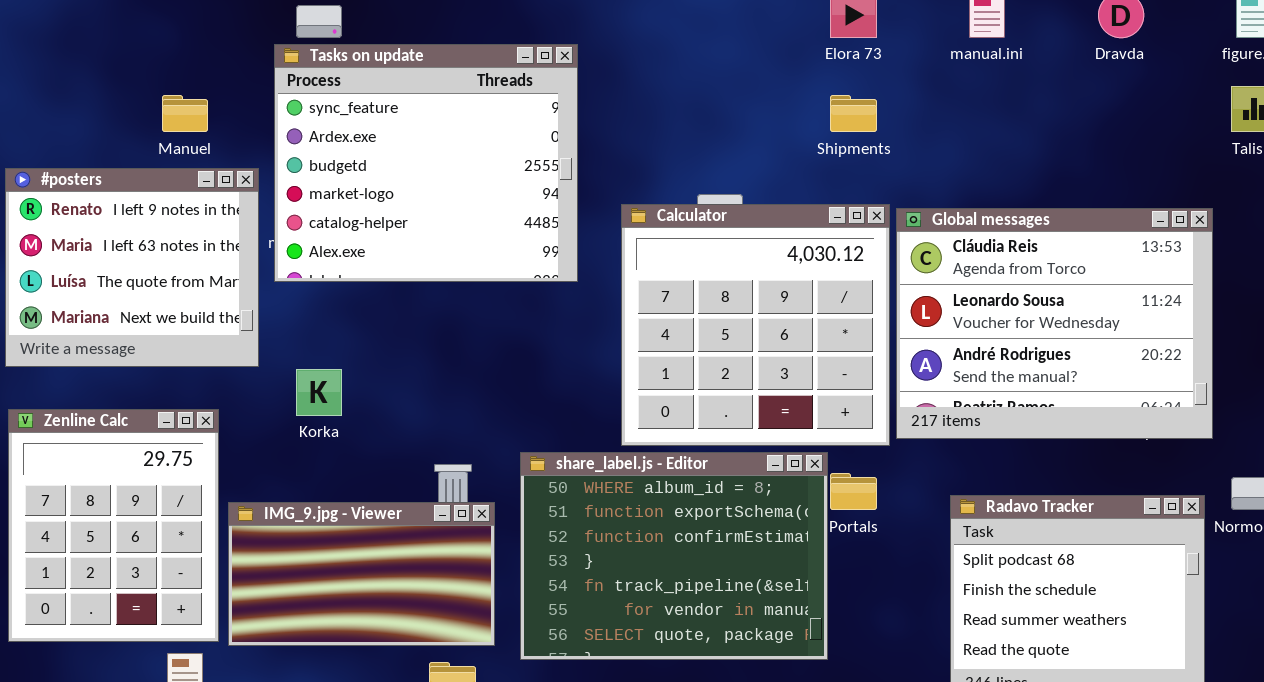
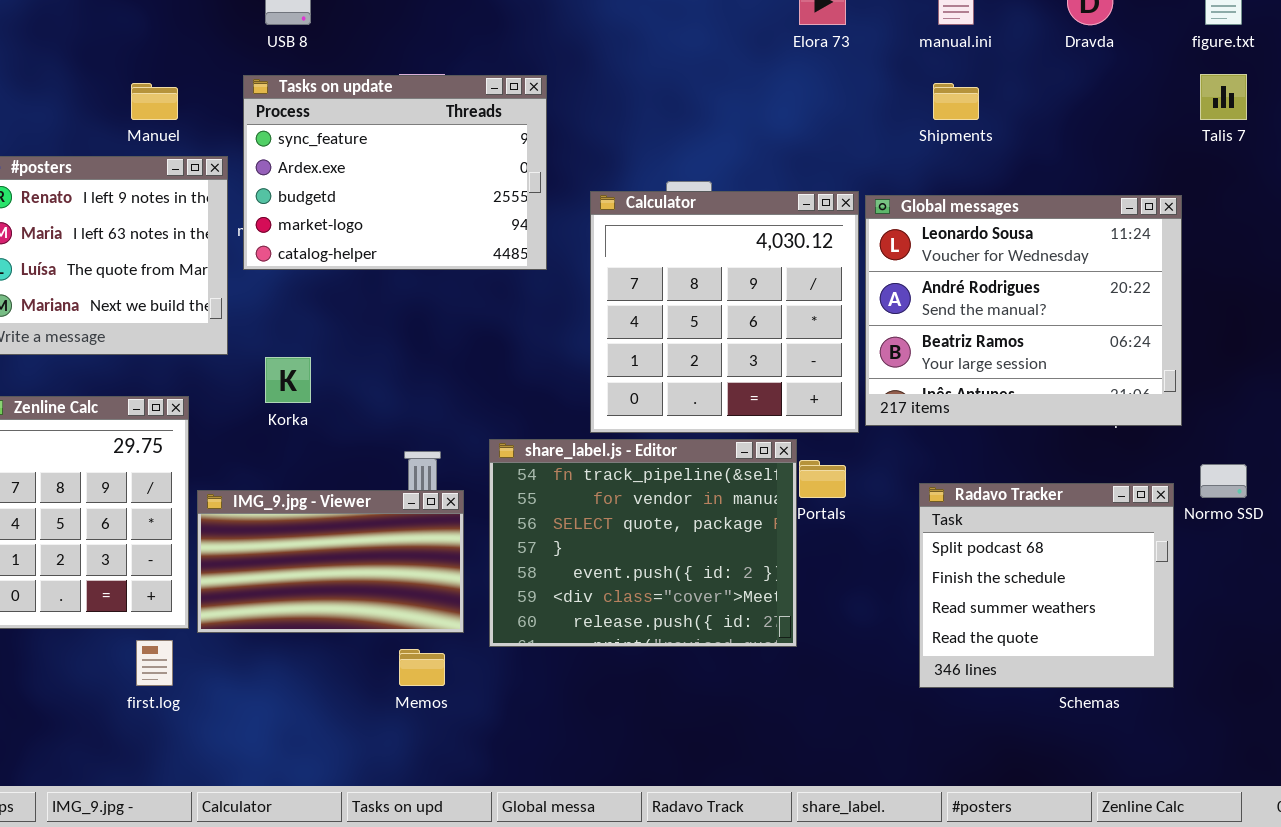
Tasks on update: [274,44,578,282] -> [243,75,547,270], resized
Shipments: [830,95,877,132] -> [933,83,979,120], moved
Global messages: [896,208,1213,439] -> [865,195,1182,426], scrolled down 1 row
share_label.js - Editor: [520,452,828,660] -> [489,439,797,647], scrolled down 4 rows

